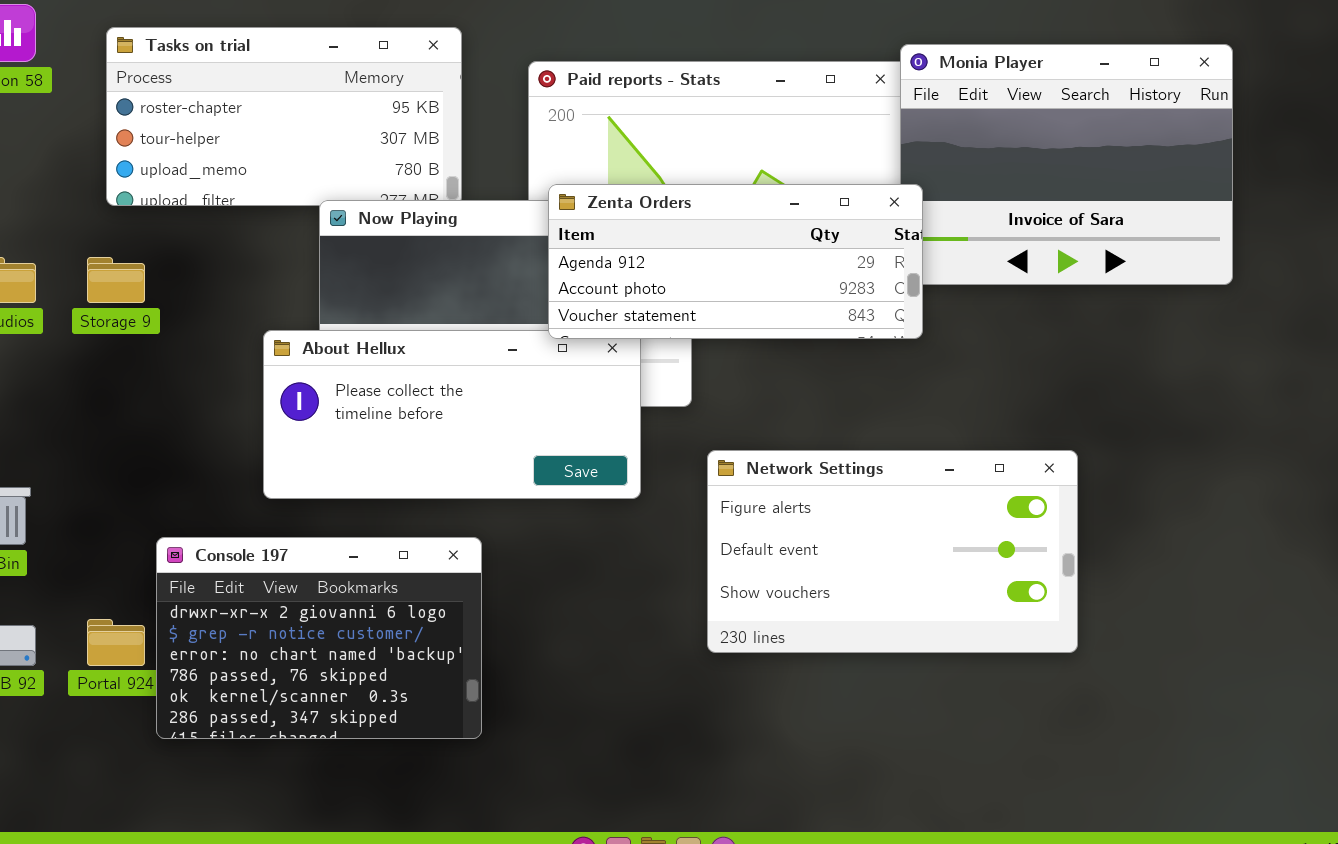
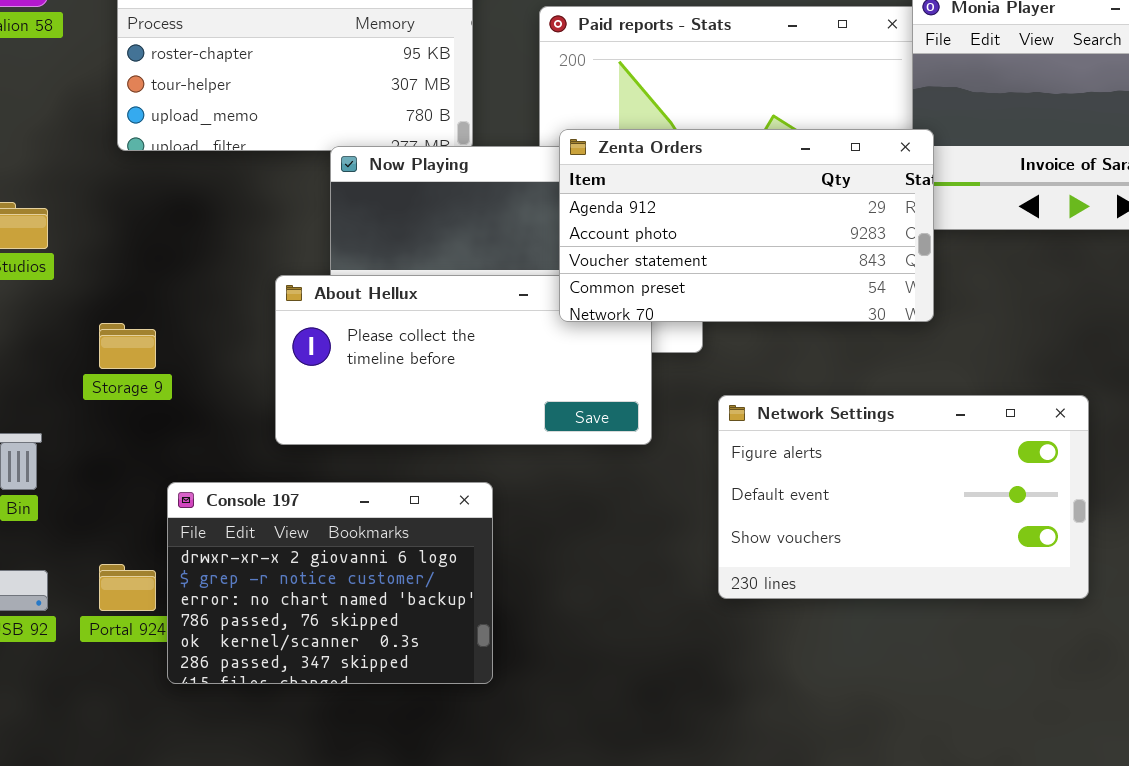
Zenta Orders: [548,184,923,339] -> [559,129,934,322], resized
Storage 9: [87,257,145,303] -> [99,323,156,369], moved

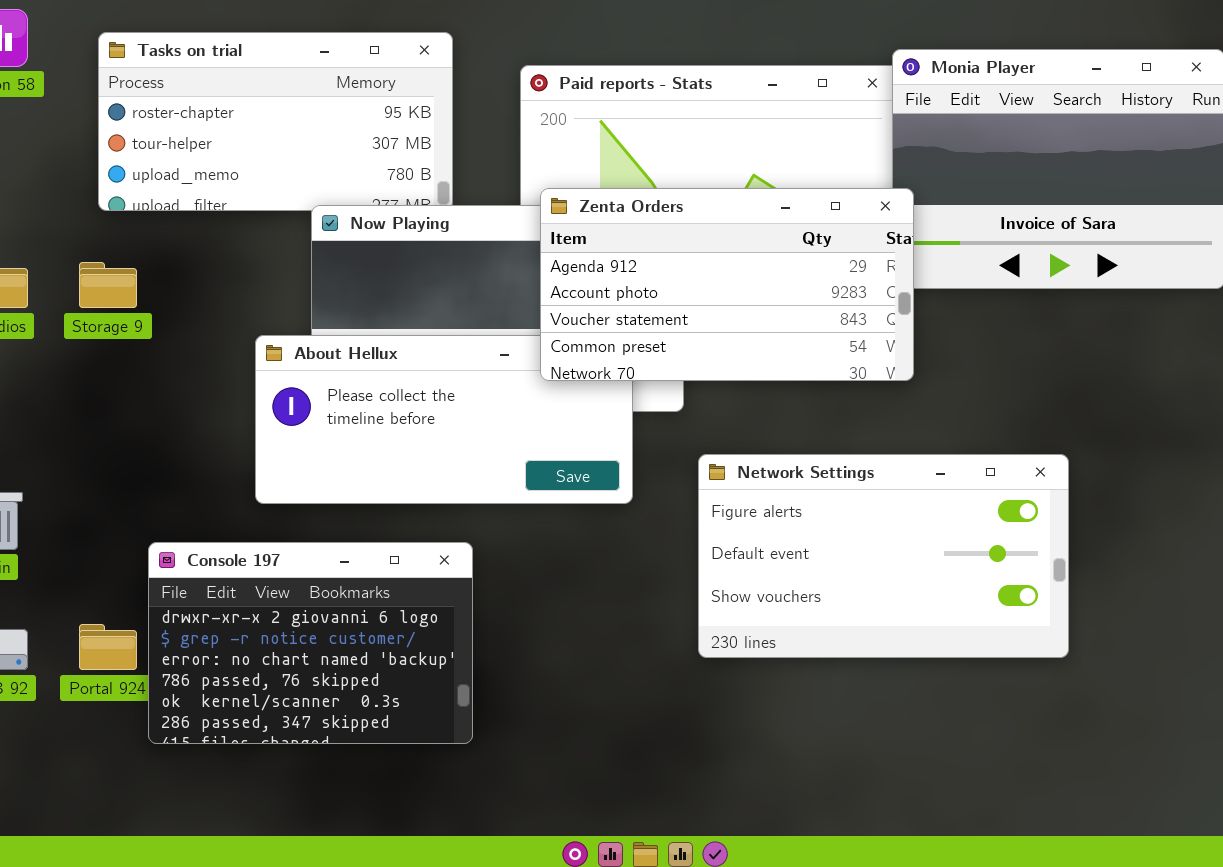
Storage 9: [99,323,156,369] -> [79,262,137,308], moved

